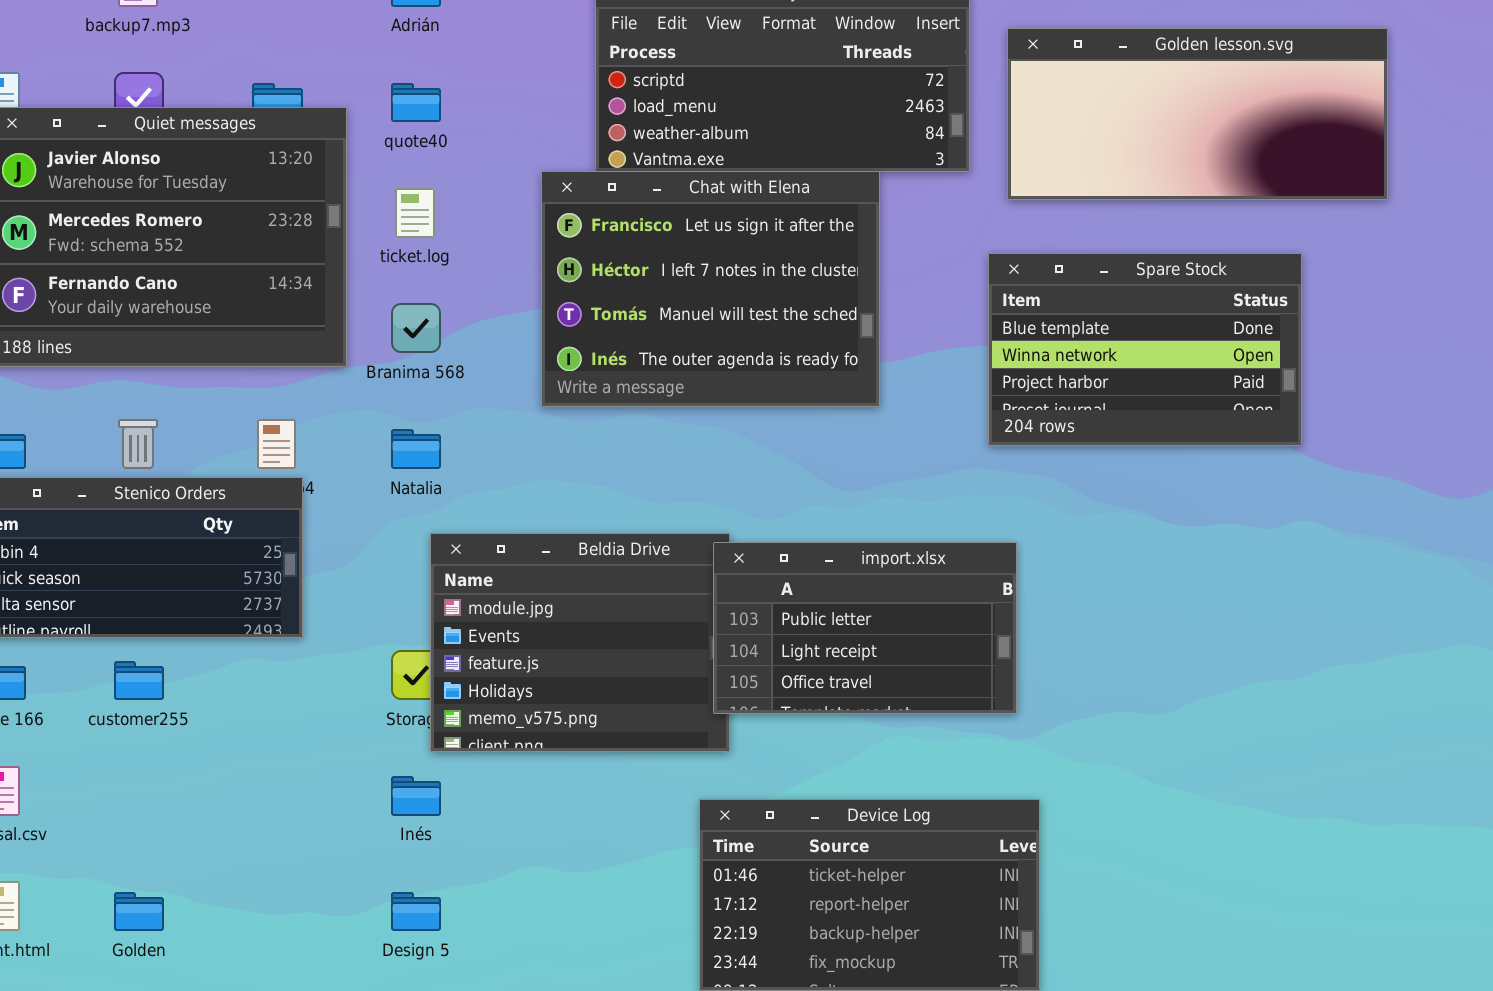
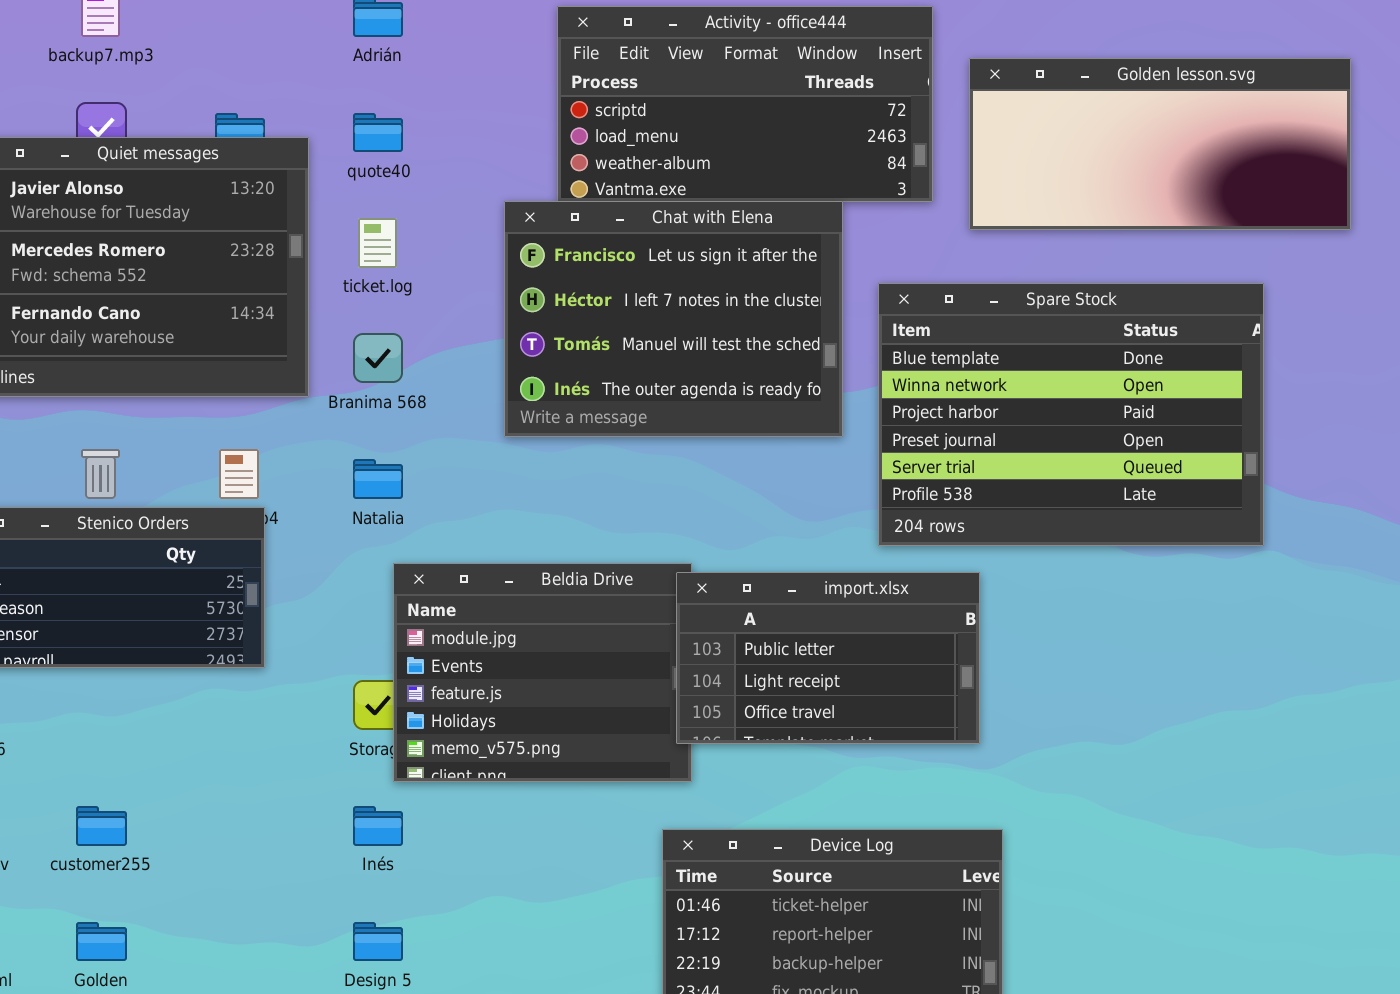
Spare Stock: [988,253,1302,446] -> [878,283,1264,546], resized
customer255: [114,661,164,700] -> [76,806,127,846], moved

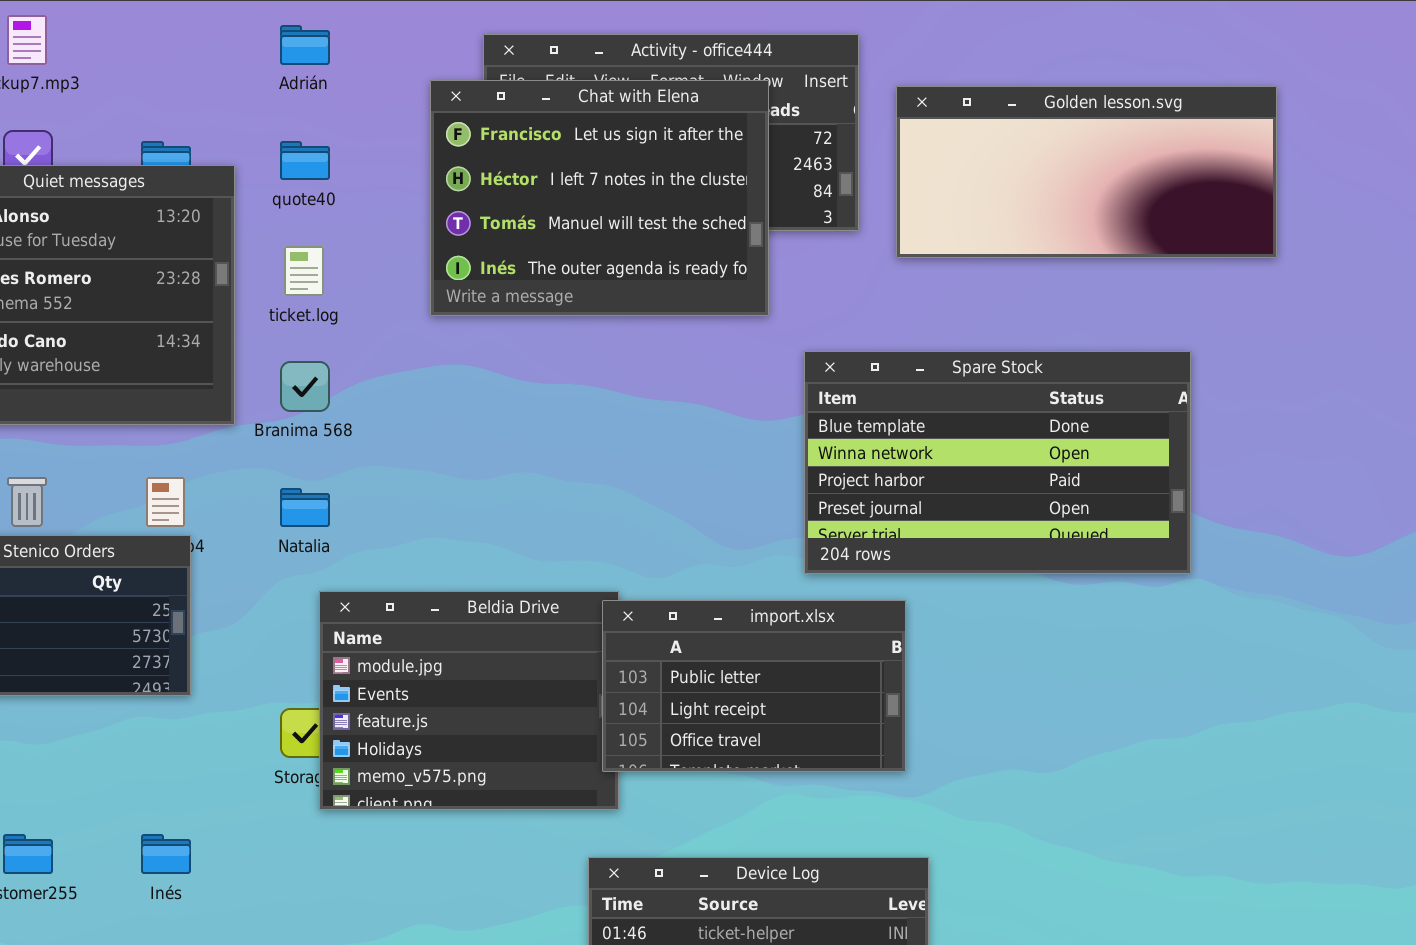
Chat with Elena: [504,201,843,437] -> [430,80,769,316], moved
Spare Stock: [878,283,1264,546] -> [804,351,1191,574], resized
Inés: [353,806,403,846] -> [141,834,191,874], moved

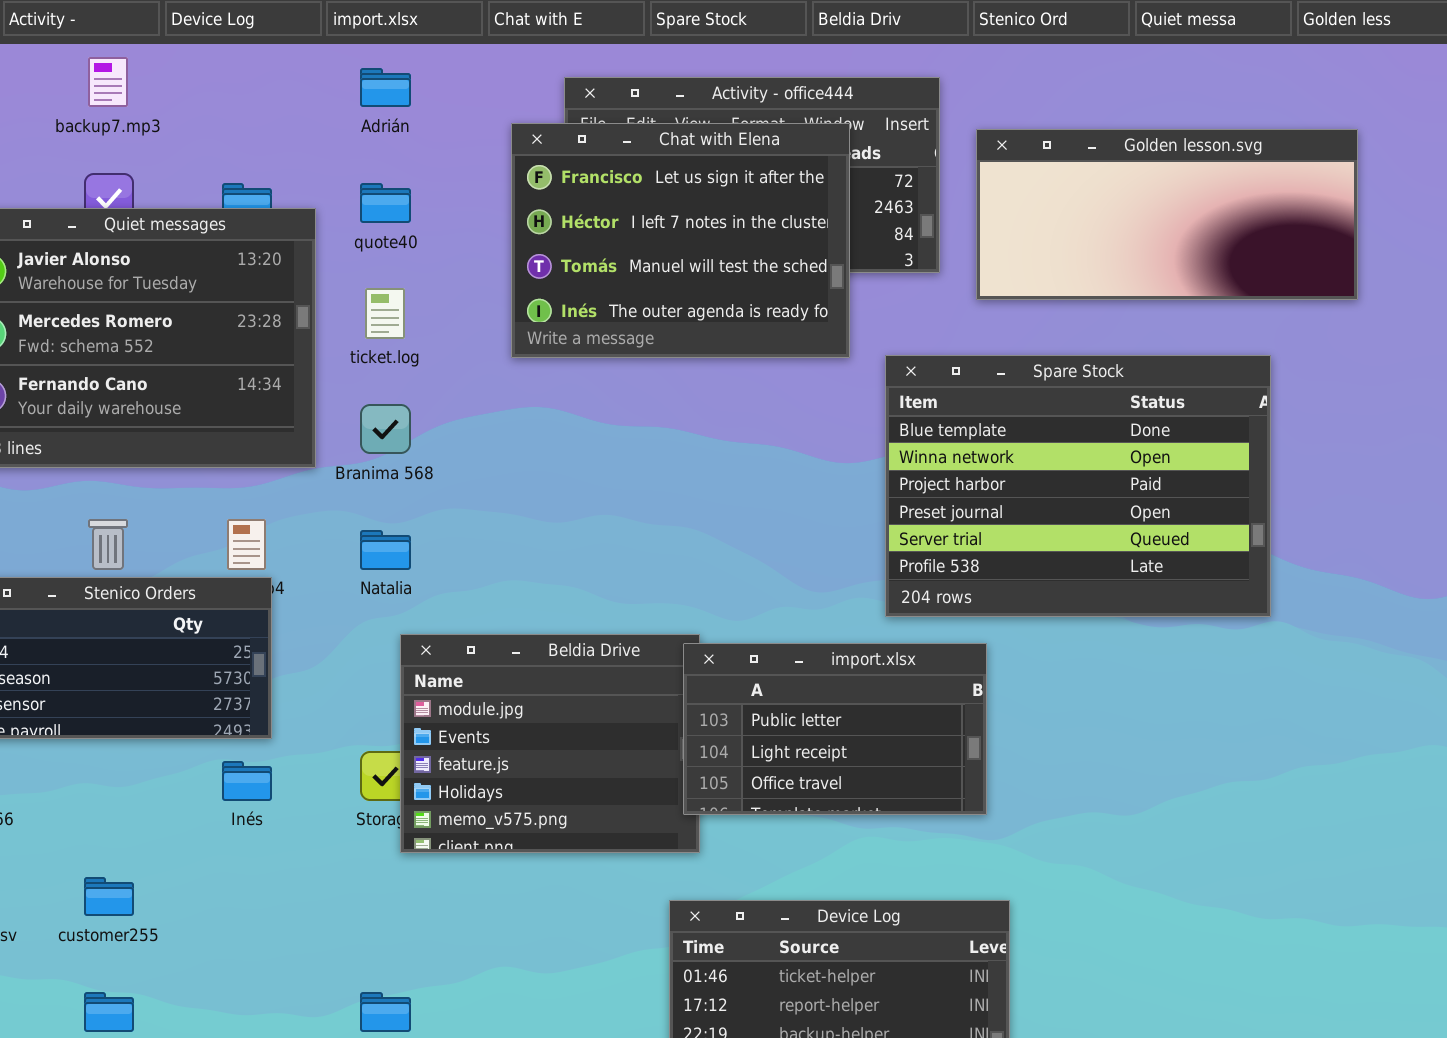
Spare Stock: [804,351,1191,574] -> [885,355,1271,617], resized
Inés: [141,834,191,874] -> [222,761,272,801], moved

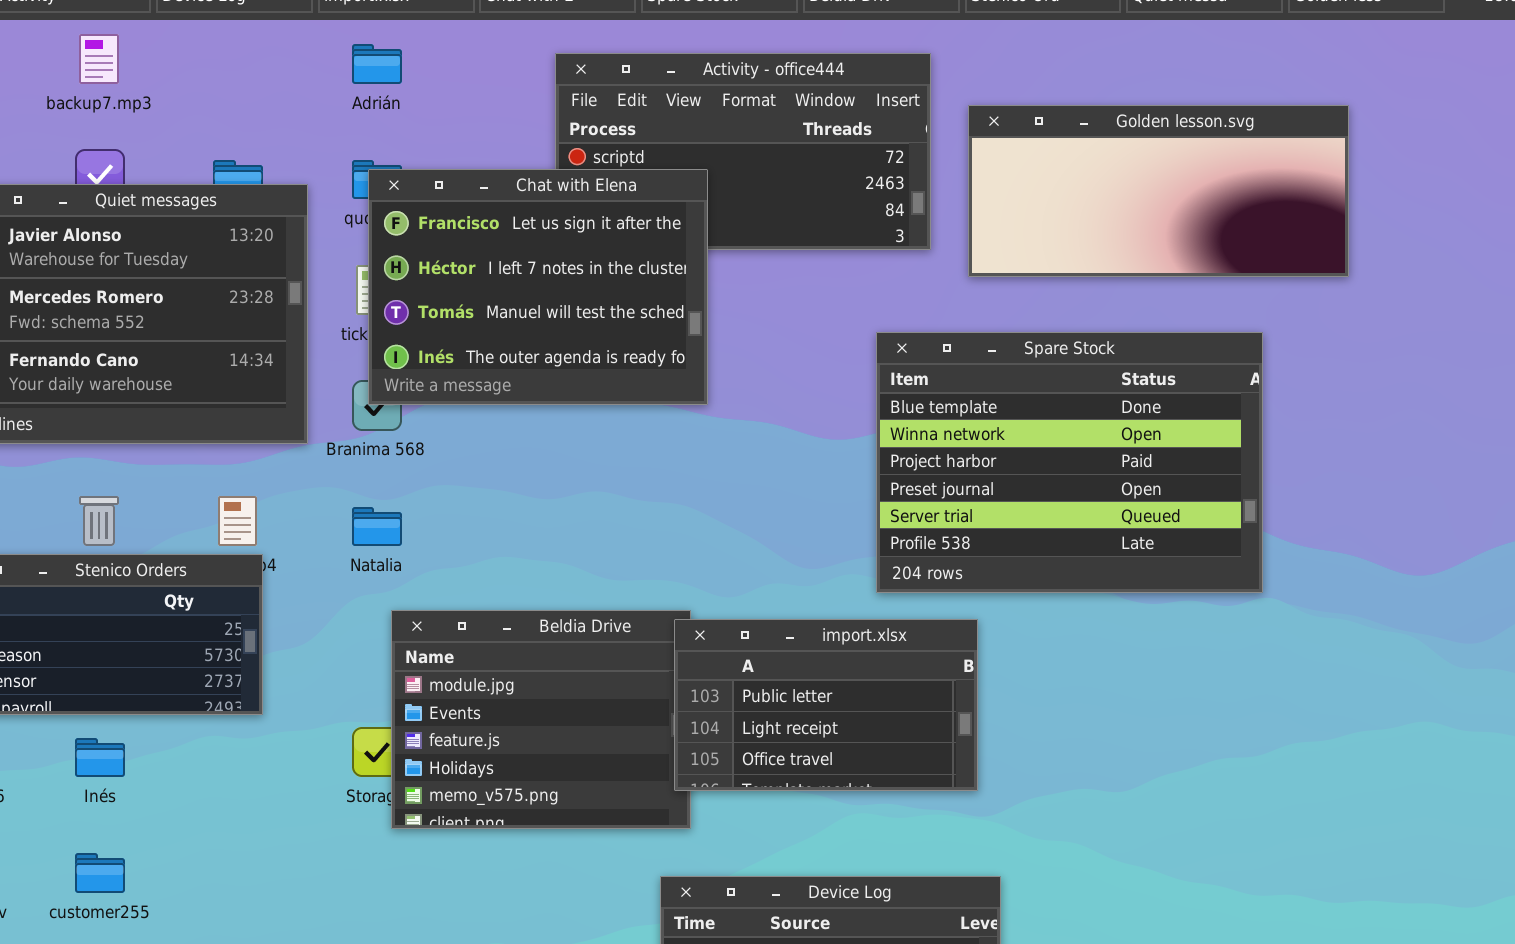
Chat with Elena: [511,123,850,358] -> [368,169,708,405], moved
Inés: [222,761,272,801] -> [75,738,125,777], moved

